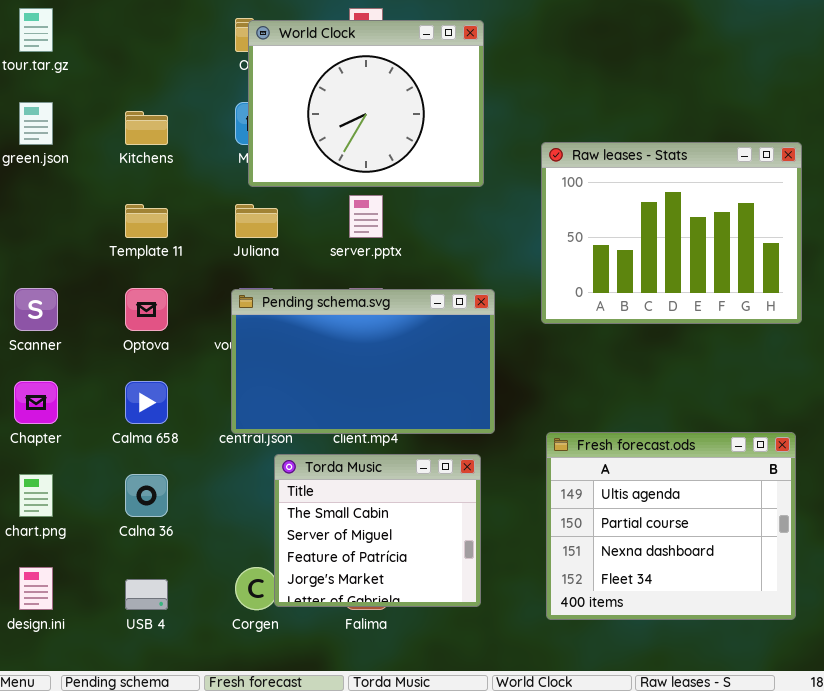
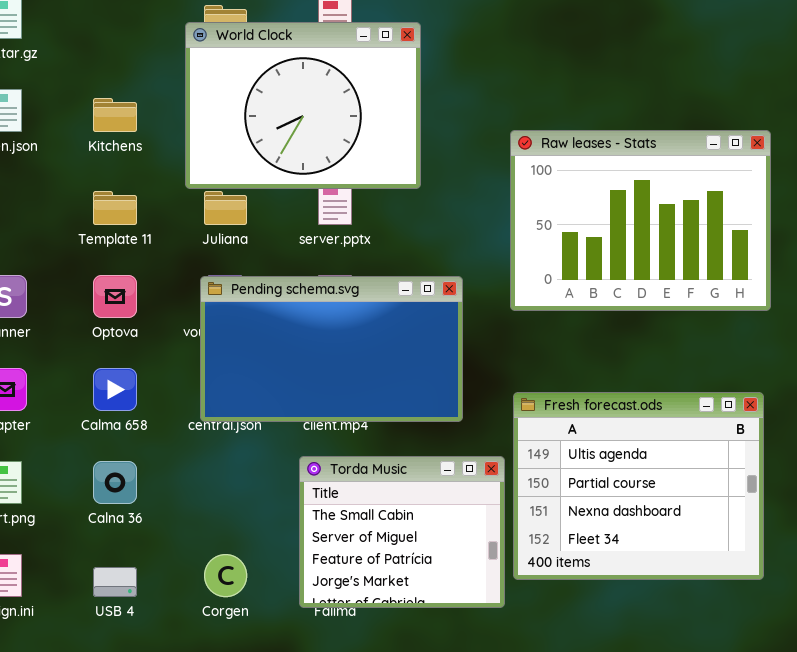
World Clock: [248,20,484,187] -> [185,22,421,189], moved
Fresh forecast.ods: [546,432,796,620] -> [513,392,764,580], moved
Torda Music: [274,454,481,607] -> [299,456,505,608], moved

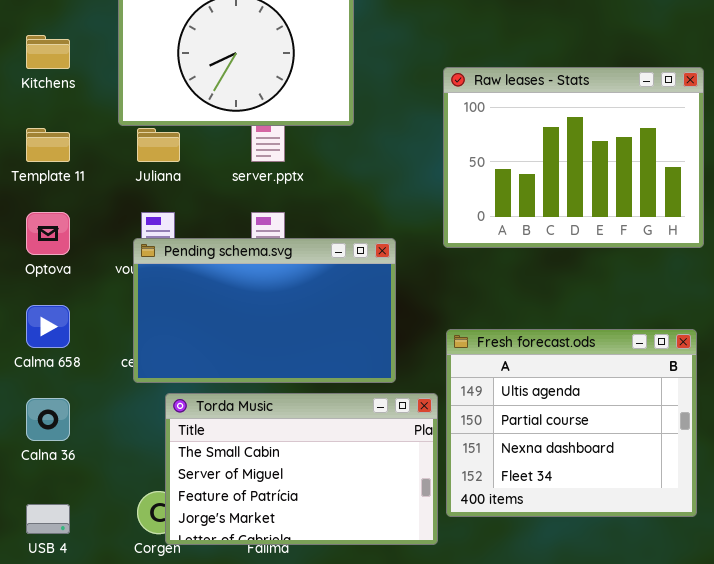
Pending schema.svg: [200,276,463,422] -> [133,238,396,383], moved
Torda Music: [299,456,505,608] -> [165,393,438,545], resized

